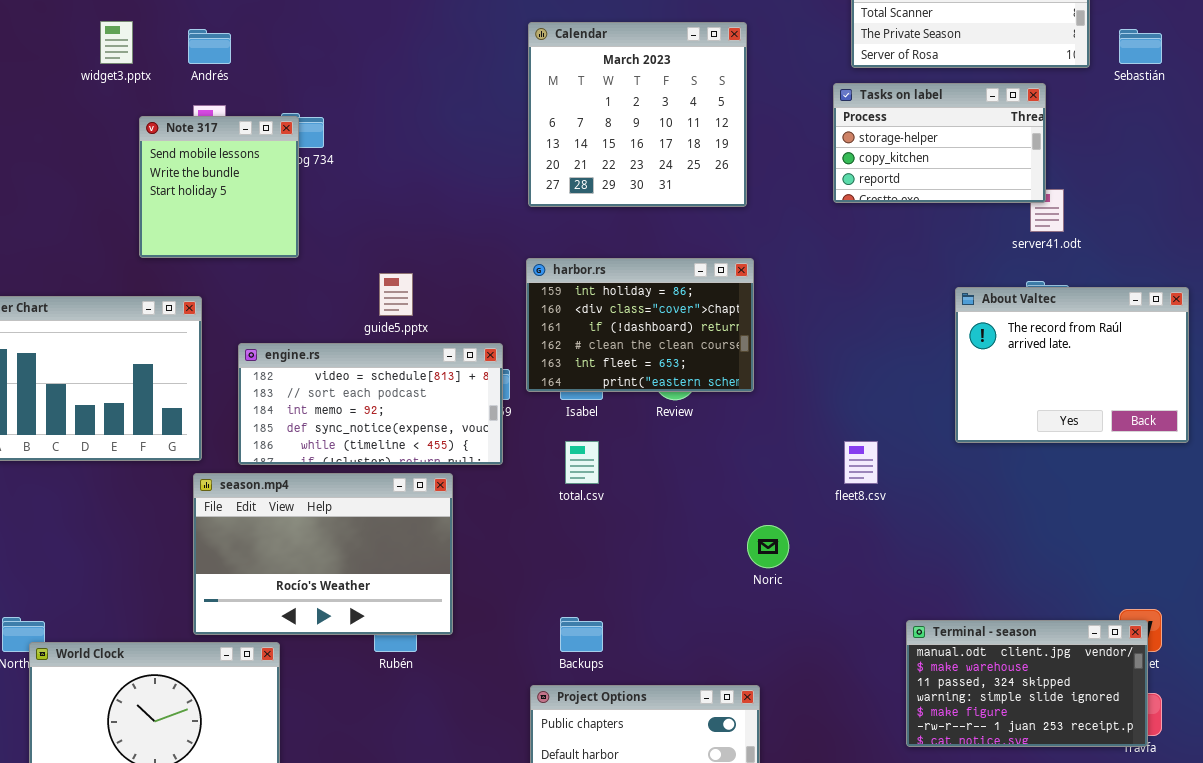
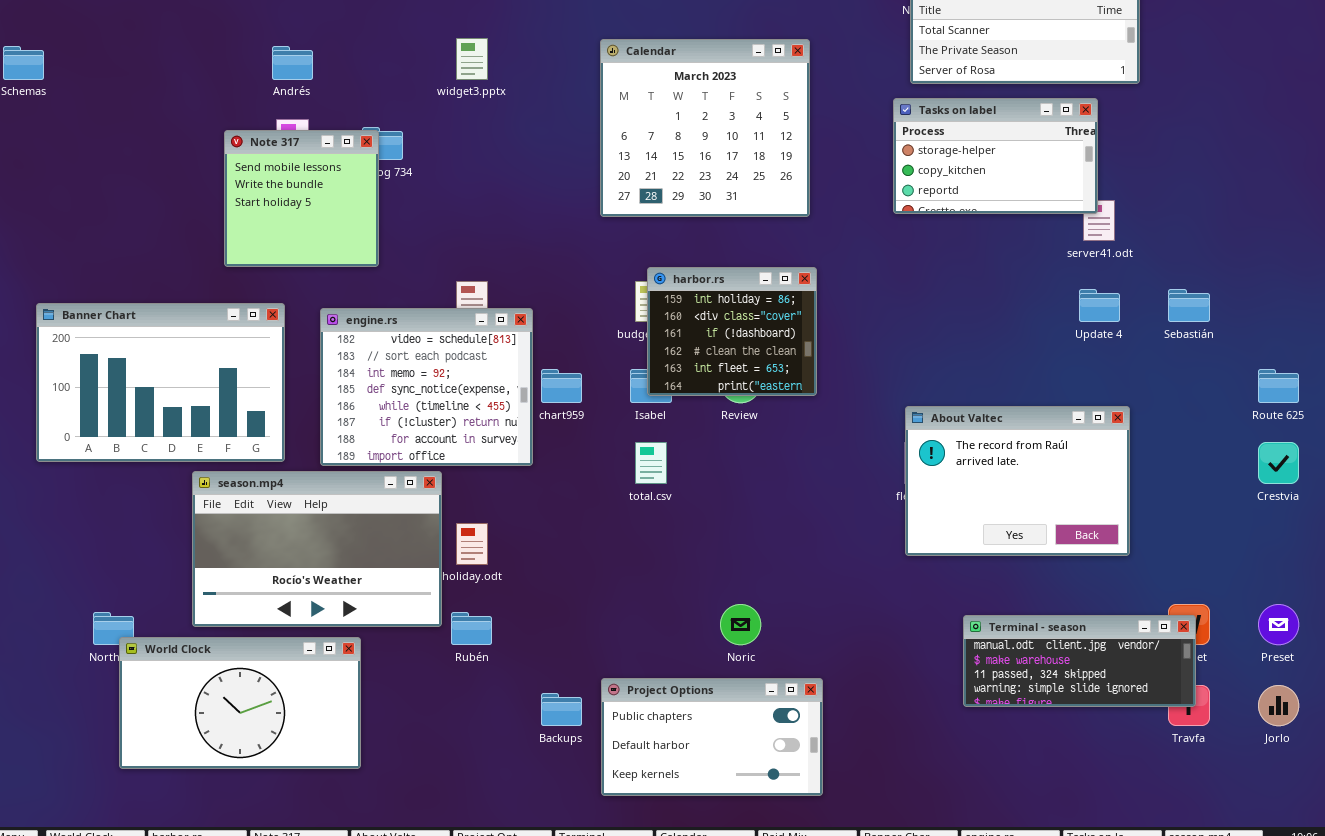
widget3.pptx: [100,21,133,64] -> [456,38,488,80], moved
Sebastián: [1119,29,1162,64] -> [1168,289,1210,322], moved
harbor.rs: [526,258,754,392] -> [647,267,817,396], resized
About Valtec: [955,287,1189,443] -> [905,406,1130,556], moved
engine.rs: [238,343,503,465] -> [320,308,533,466], resized
season.mp4: [193,473,453,635] -> [192,471,442,627], moved
Noric: [747,525,789,568] -> [720,604,761,645], moved
Backups: [560,617,603,652] -> [541,693,582,726], moved
Terminal - season: [906,620,1148,747] -> [963,615,1196,707], resized

